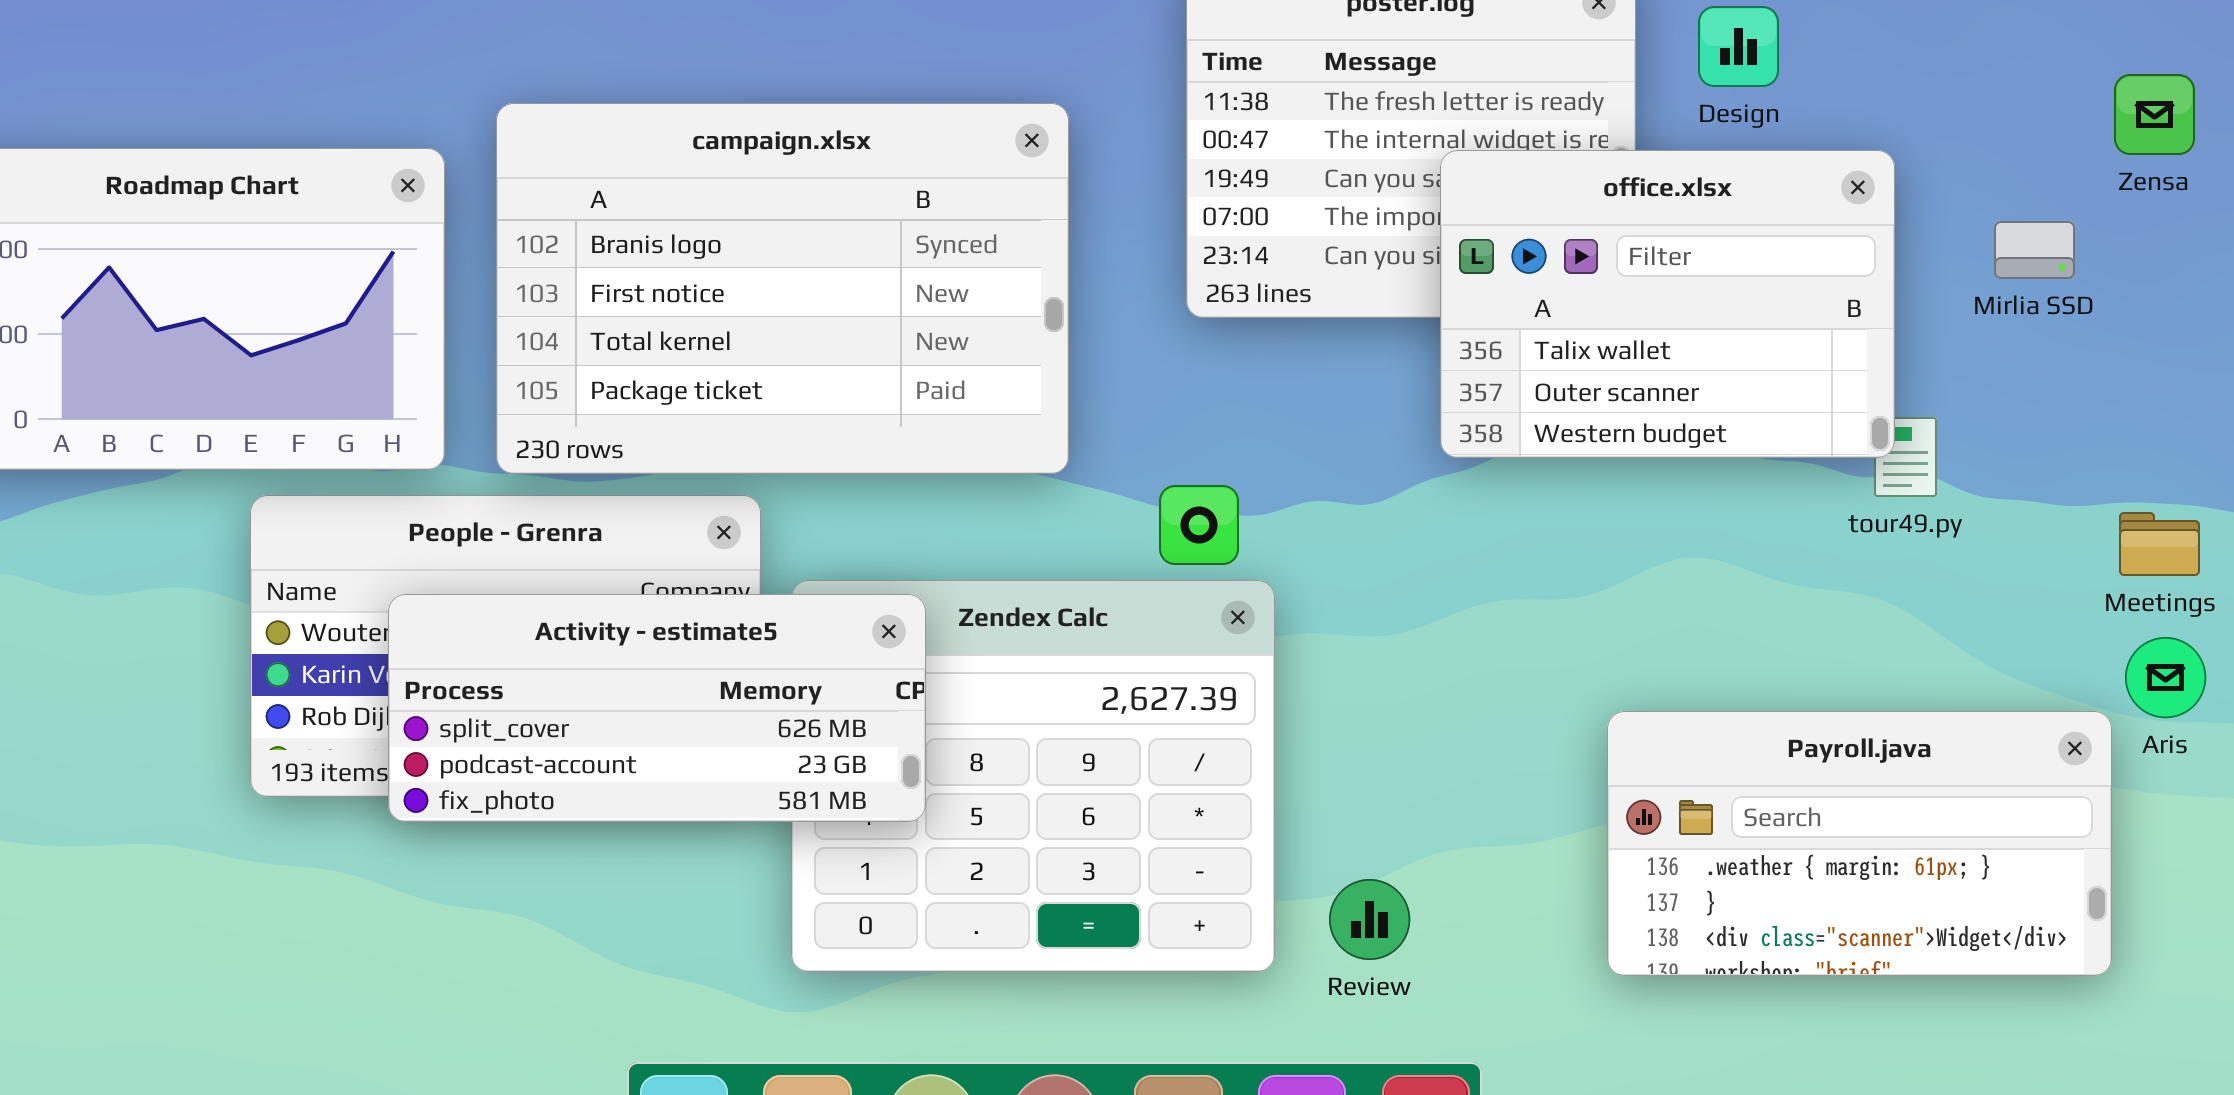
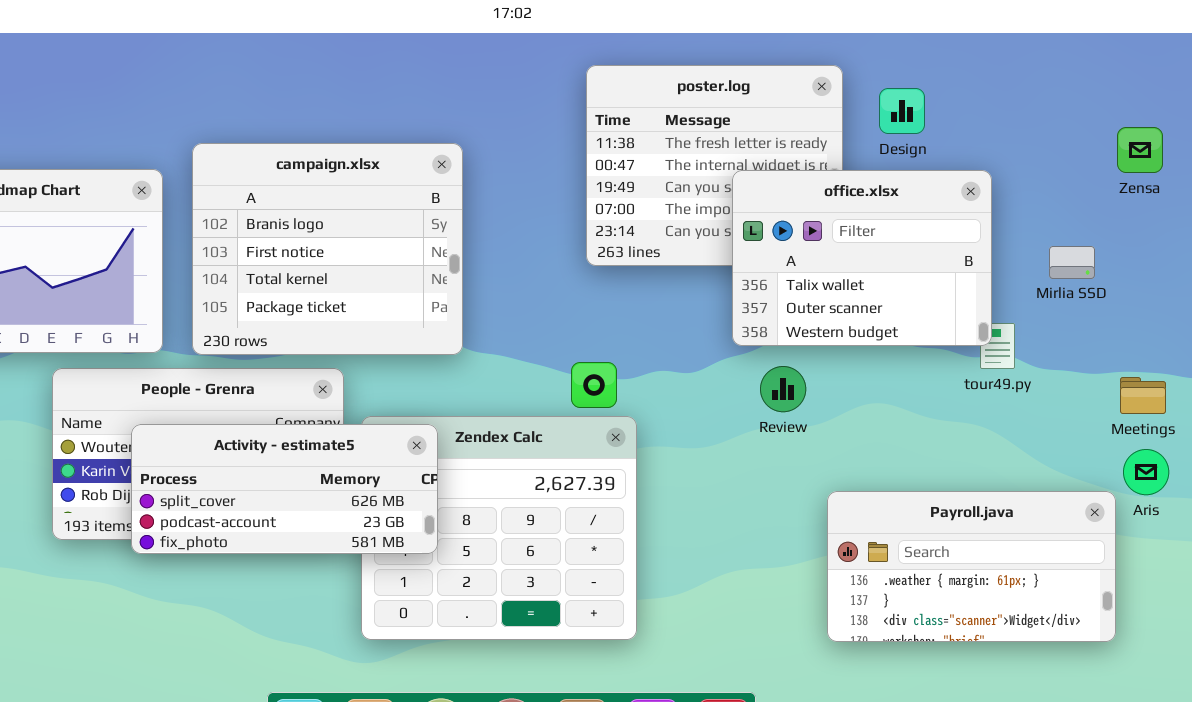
campaign.xlsx: [496,103,1069,474] -> [192,143,463,355], resized
Mirlia SSD: [1994,221,2075,279] -> [1049,246,1095,279], moved
Review: [1329,879,1410,960] -> [760,366,806,412], moved

